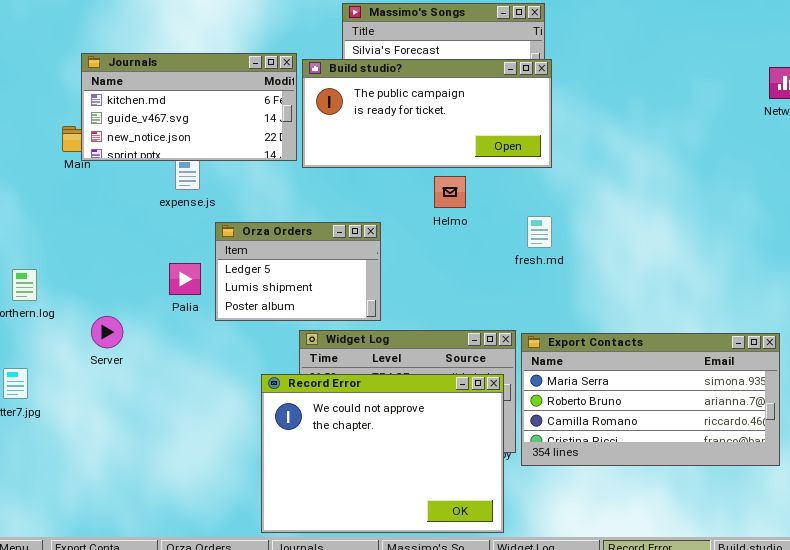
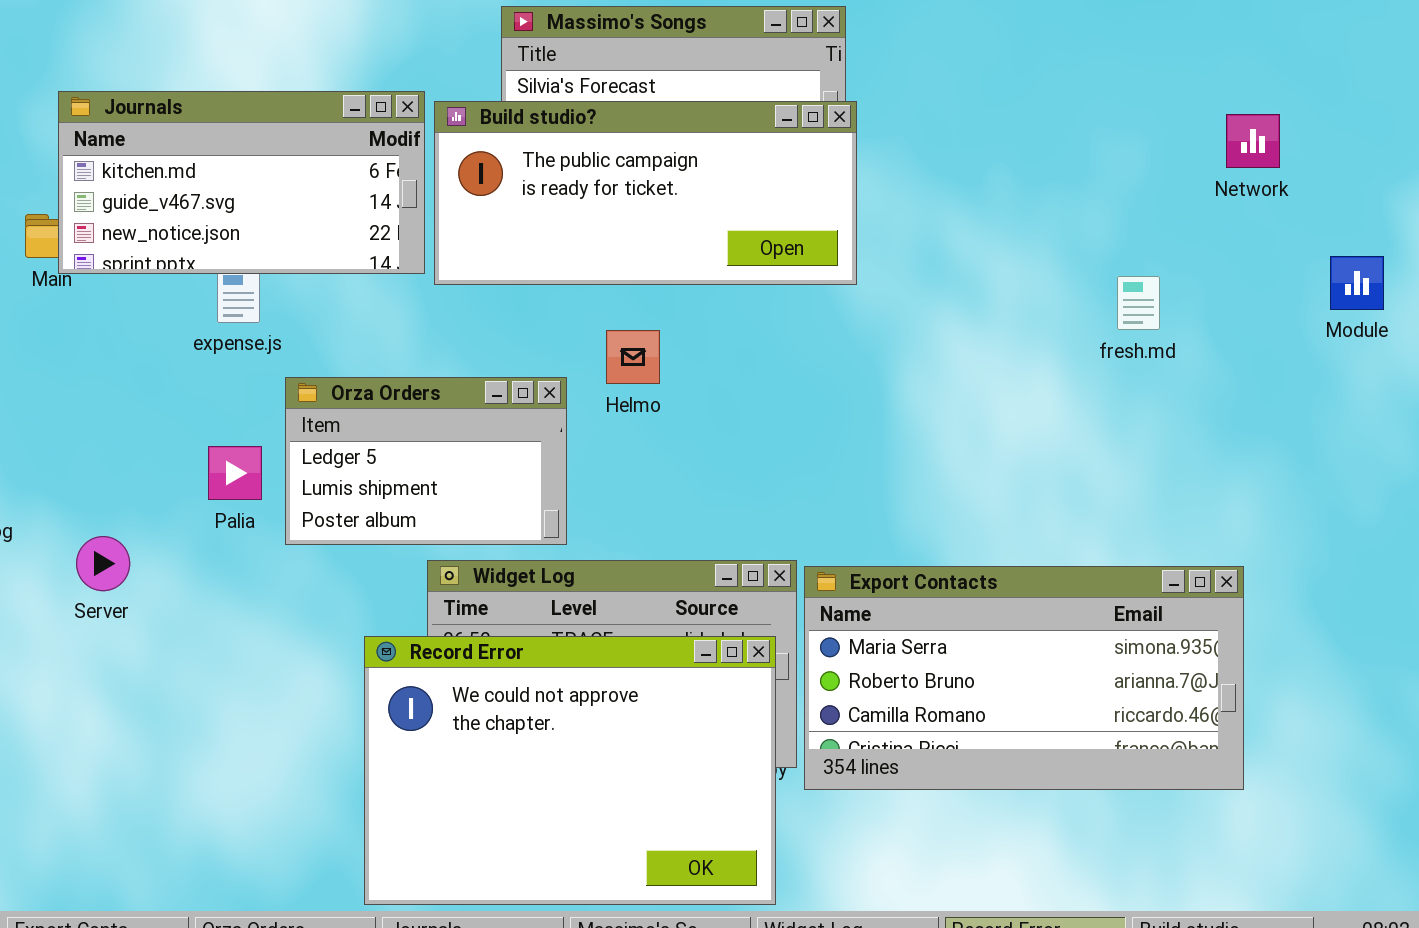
Helmo: [434,176,466,208] -> [606,330,660,384], moved
fresh.md: [527,216,552,248] -> [1117,276,1160,330], moved

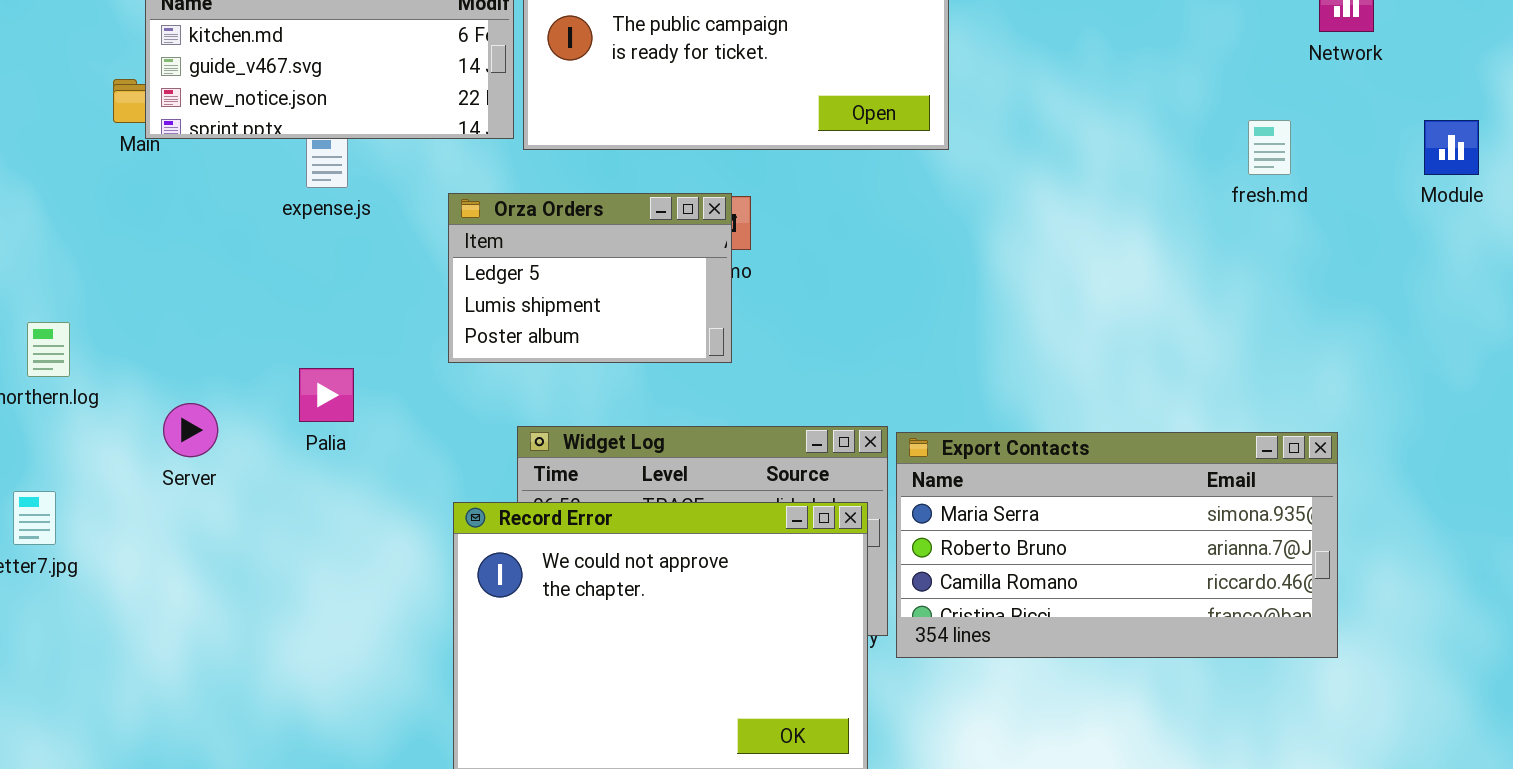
fresh.md: [1117,276,1160,330] -> [1248,120,1291,175], moved
Orza Orders: [285,377,567,545] -> [448,193,732,363], moved
Palia: [208,446,262,500] -> [299,368,354,422], moved

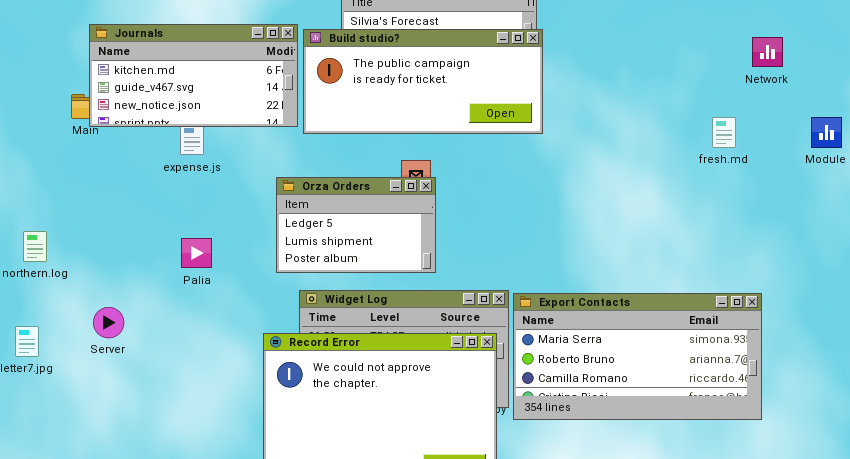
Orza Orders: [448,193,732,363] -> [276,177,436,273], moved
Palia: [299,368,354,422] -> [181,238,212,268], moved
Server: [163,403,218,457] -> [93,307,124,338], moved

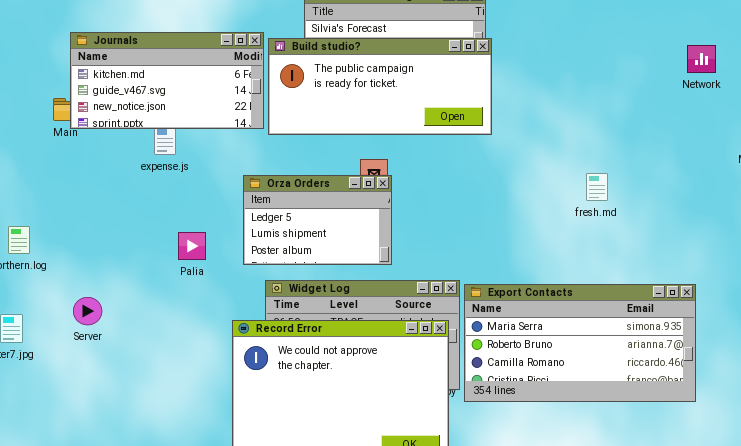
fresh.md: [712,117,736,148] -> [586,173,608,201], moved
Palia: [181,238,212,268] -> [178,232,206,260], moved

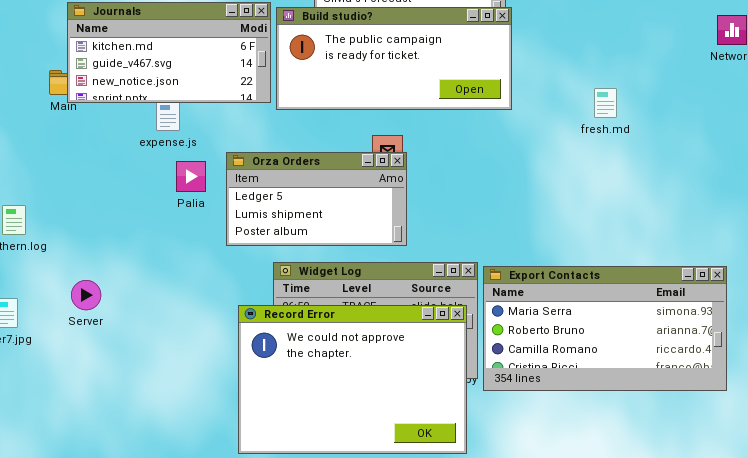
fresh.md: [586,173,608,201] -> [594,88,617,118], moved
Orza Orders: [243,175,392,265] -> [226,152,407,246], resized
Palia: [178,232,206,260] -> [176,161,206,192], moved

